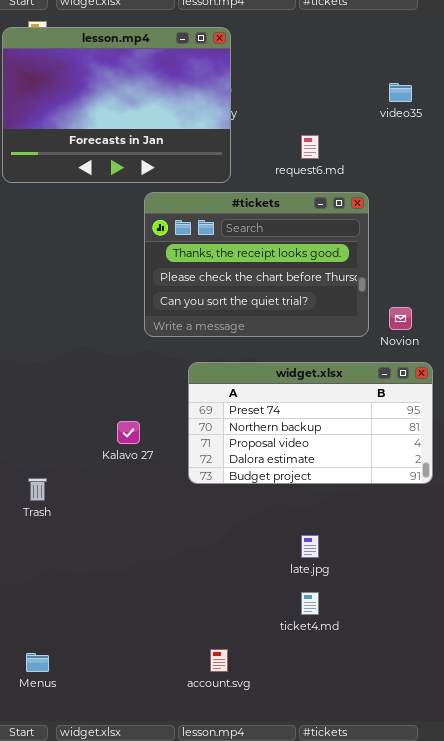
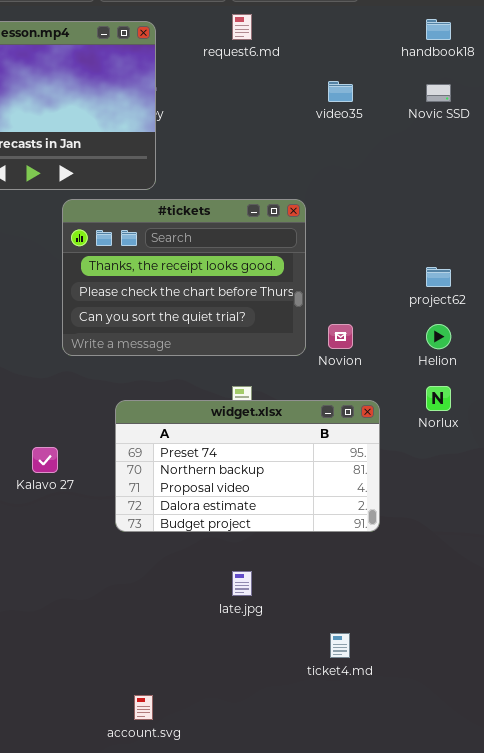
request6.md: [301,135,319,159] -> [232,14,252,40], moved
widget.xlsx: [188,362,433,484] -> [115,400,380,532], moved
ticket4.md: [301,592,319,615] -> [330,633,350,658], moved

